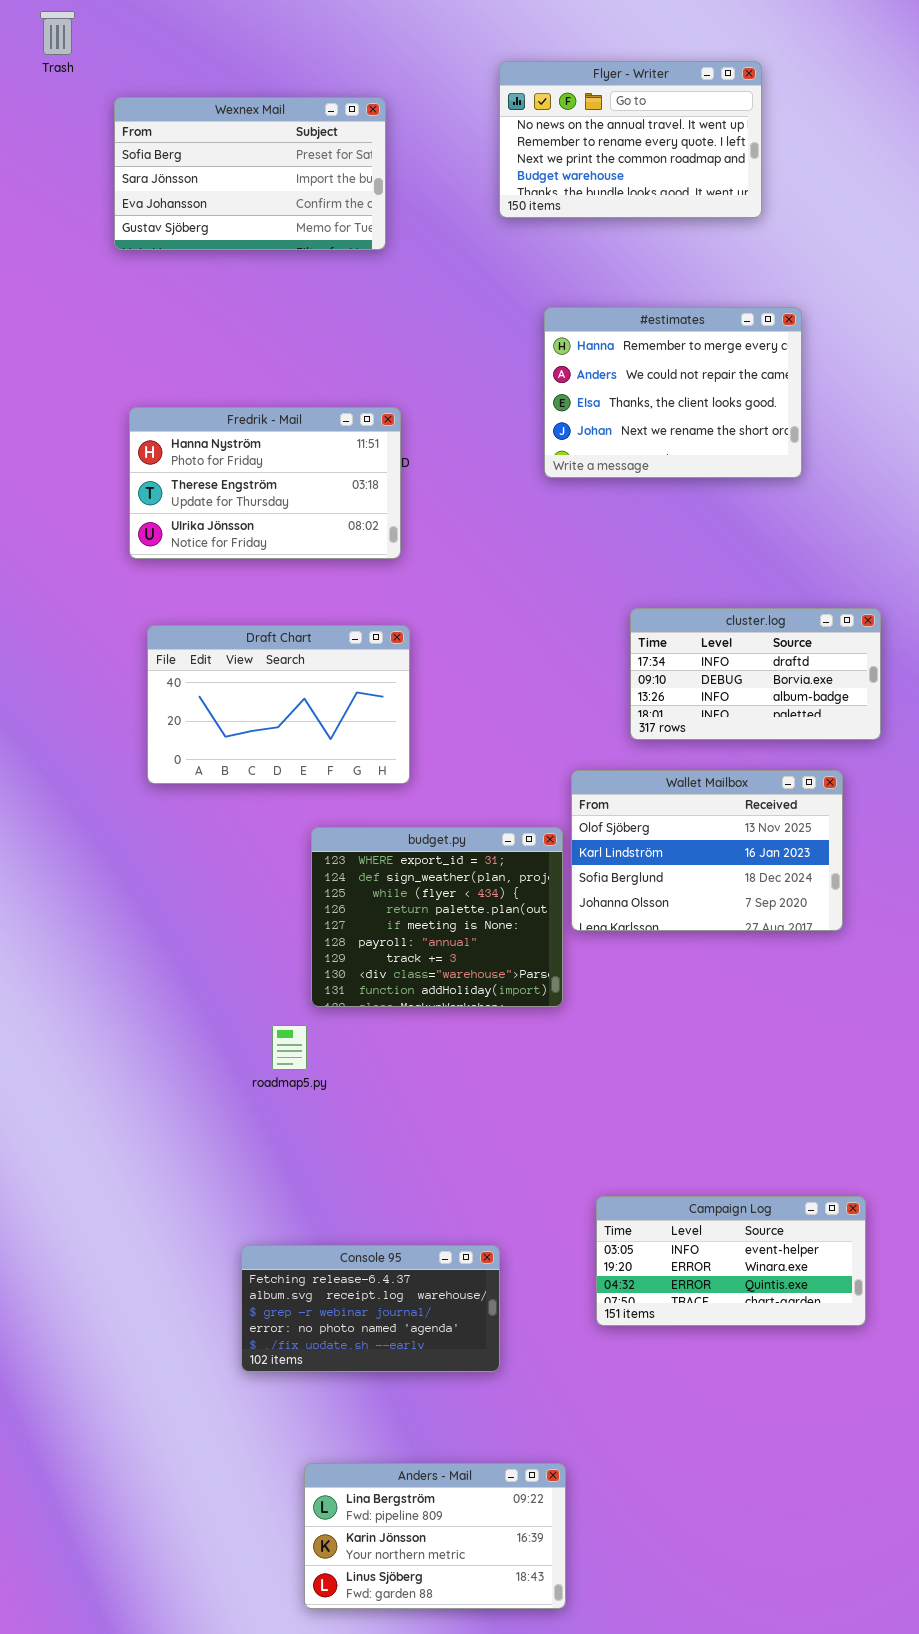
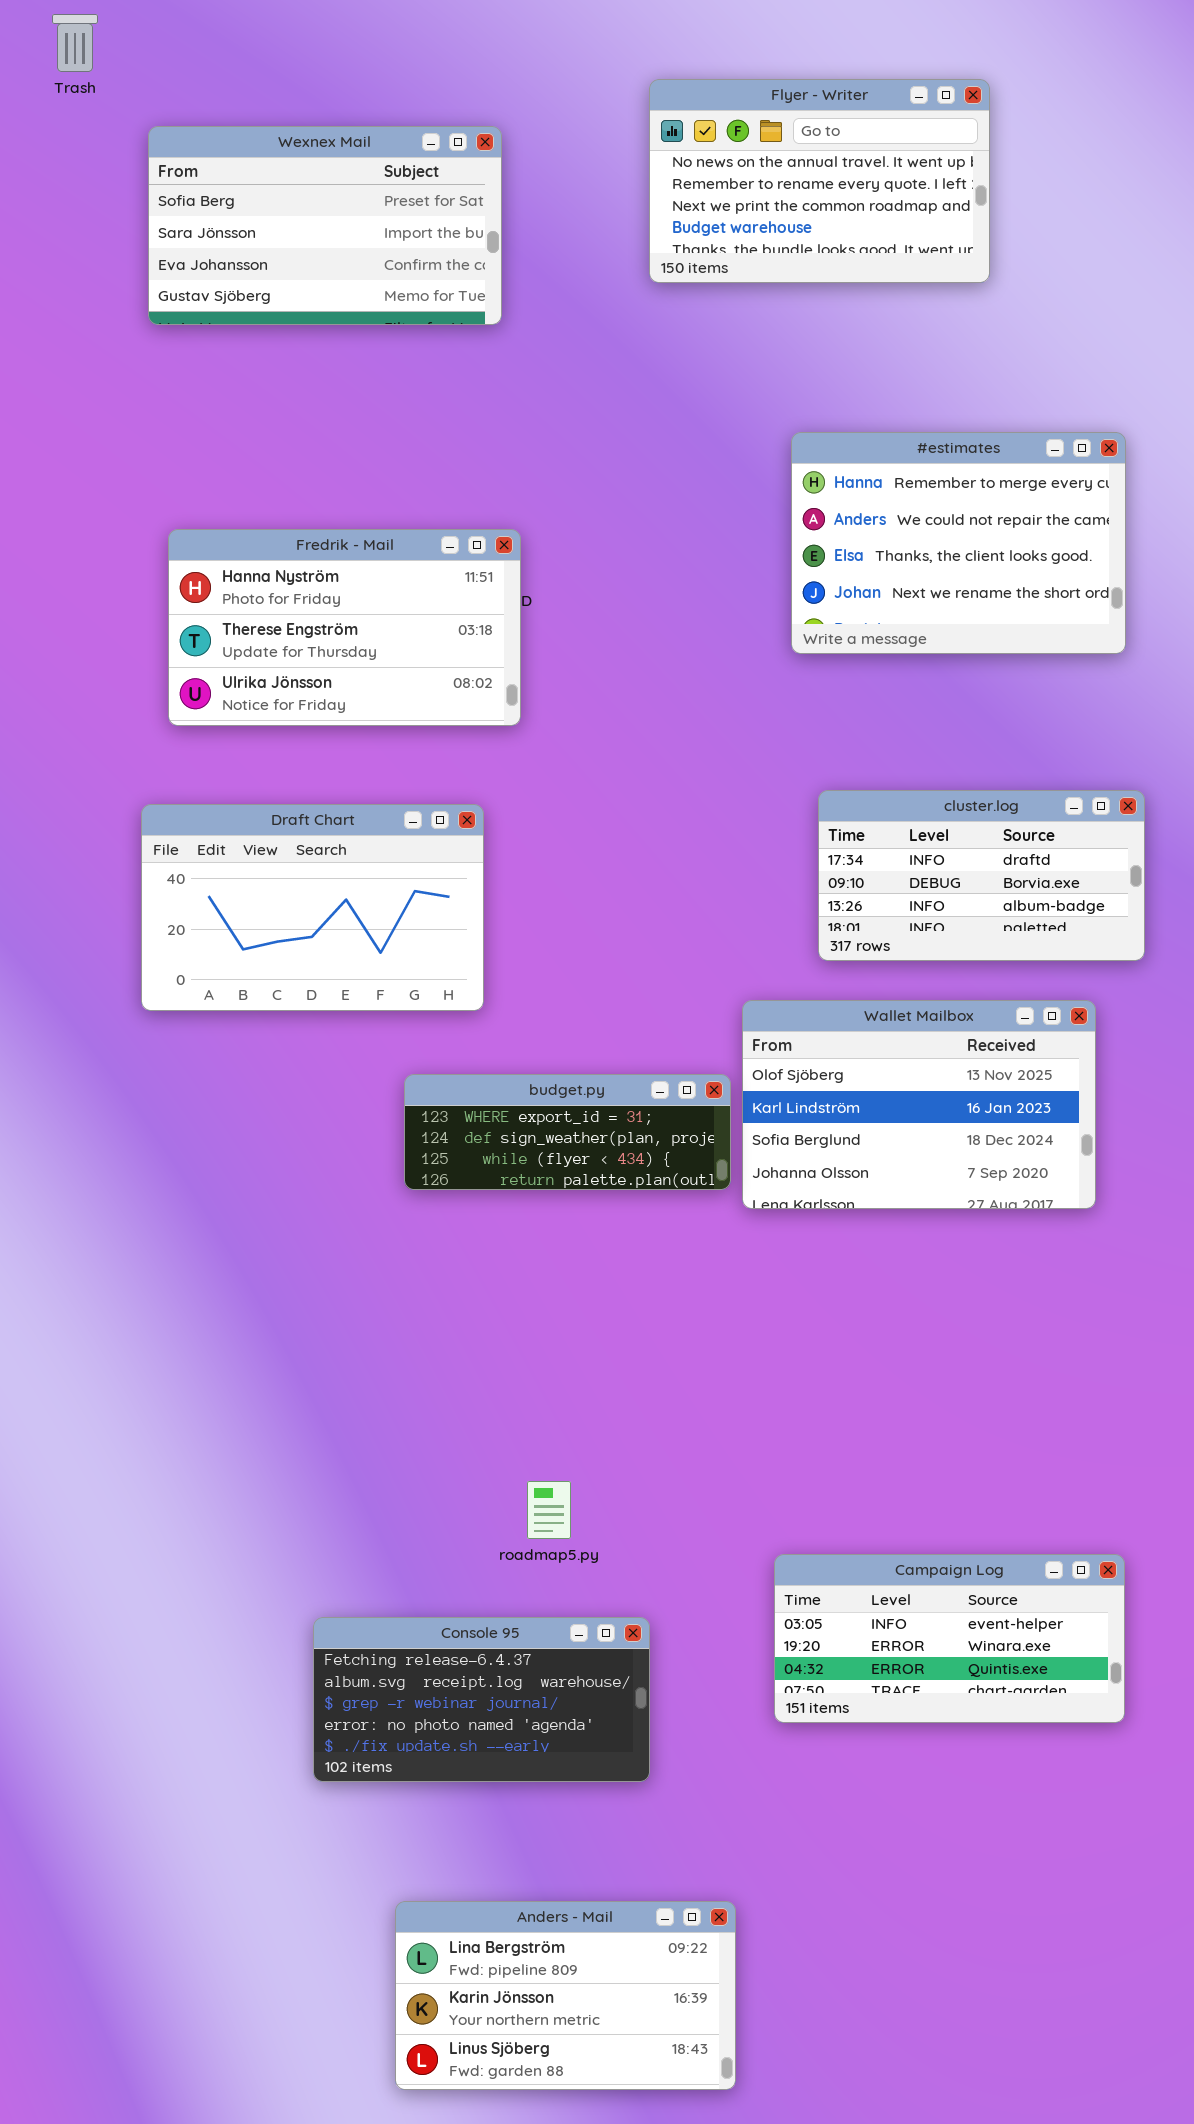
#estimates: [544,307,802,478] -> [791,432,1126,654], moved
Draft Chart: [147,625,410,784] -> [141,804,484,1011], moved
budget.py: [311,827,563,1007] -> [404,1074,731,1190], resized
roadmap5.py: [272,1025,307,1070] -> [527,1481,571,1539], moved

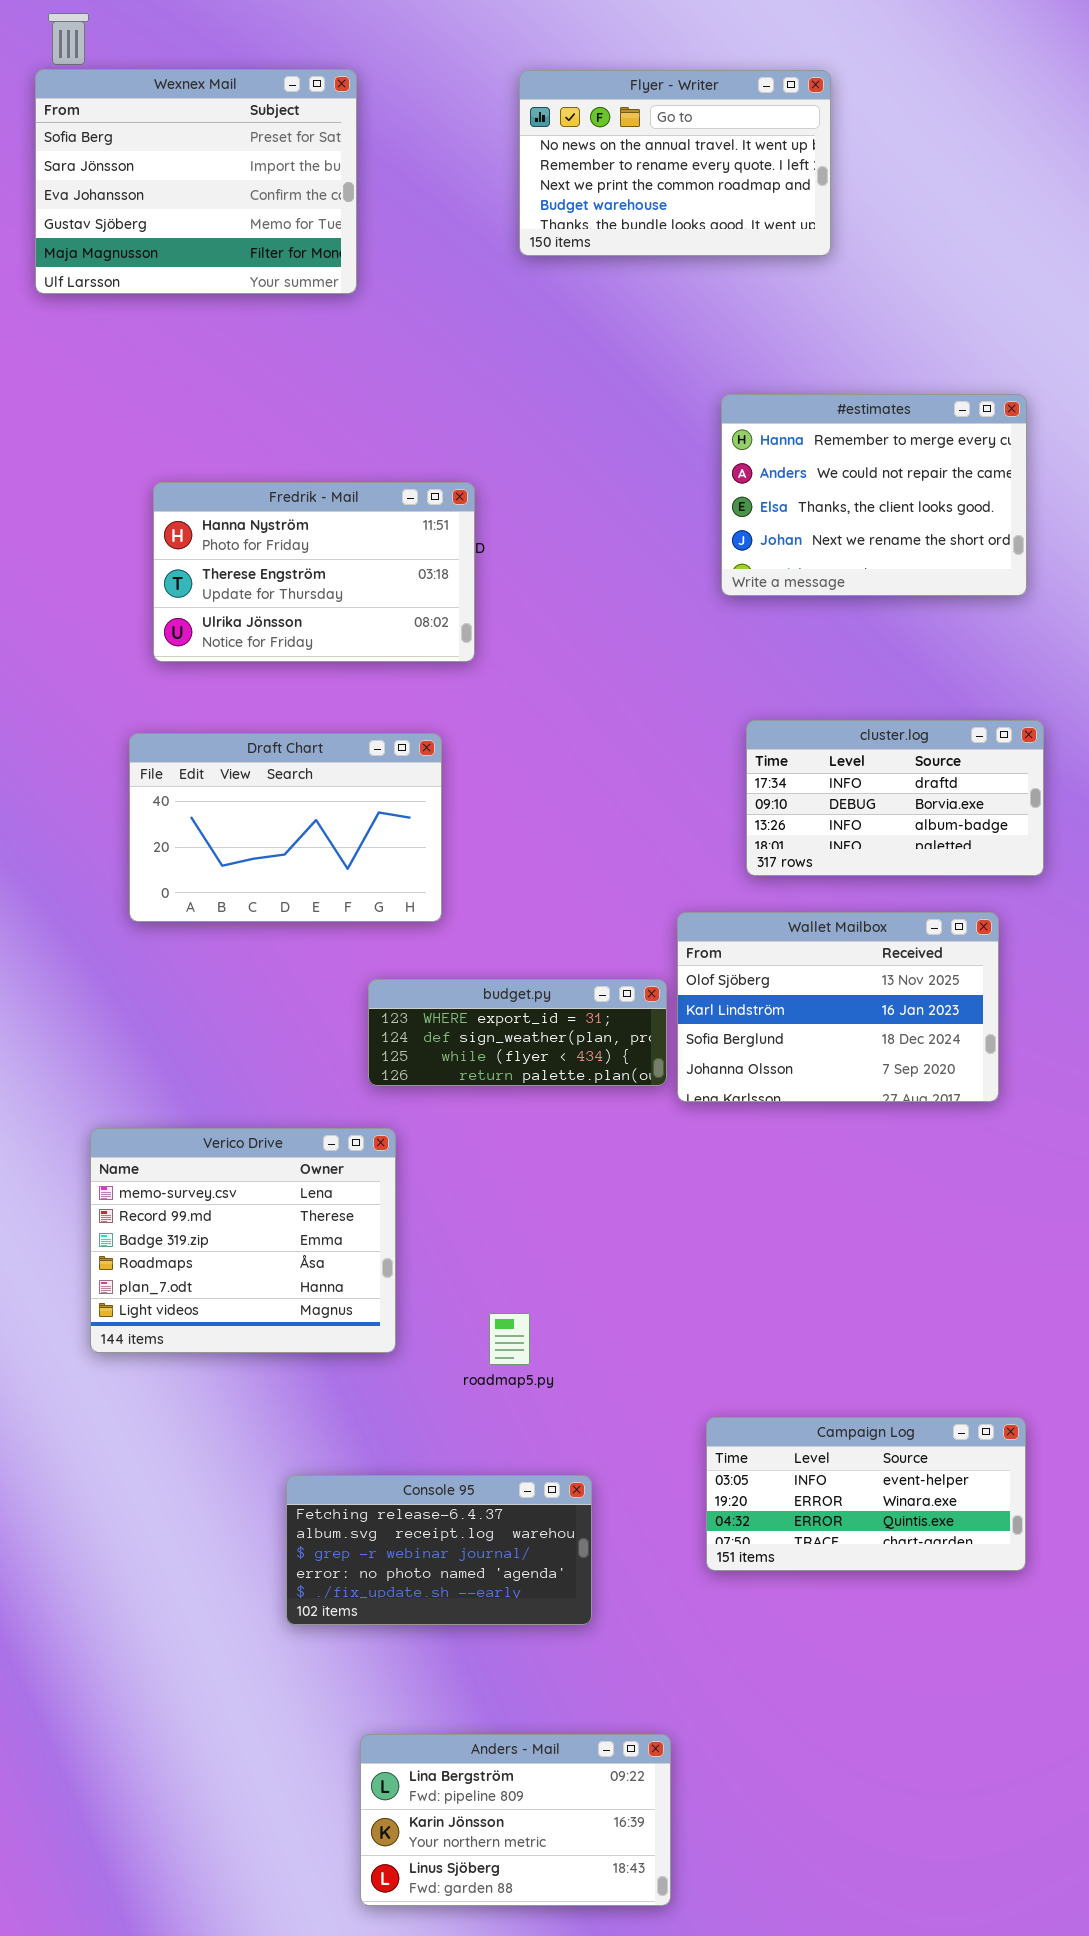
Flyer - Writer: [649,79,990,283] -> [519,70,831,256], moved
Wexnex Mail: [148,126,502,325] -> [35,69,357,294], moved, resized
Verico Drive: none -> [90,1128,396,1353], opened
roadmap5.py: [527,1481,571,1539] -> [489,1313,530,1365], moved

